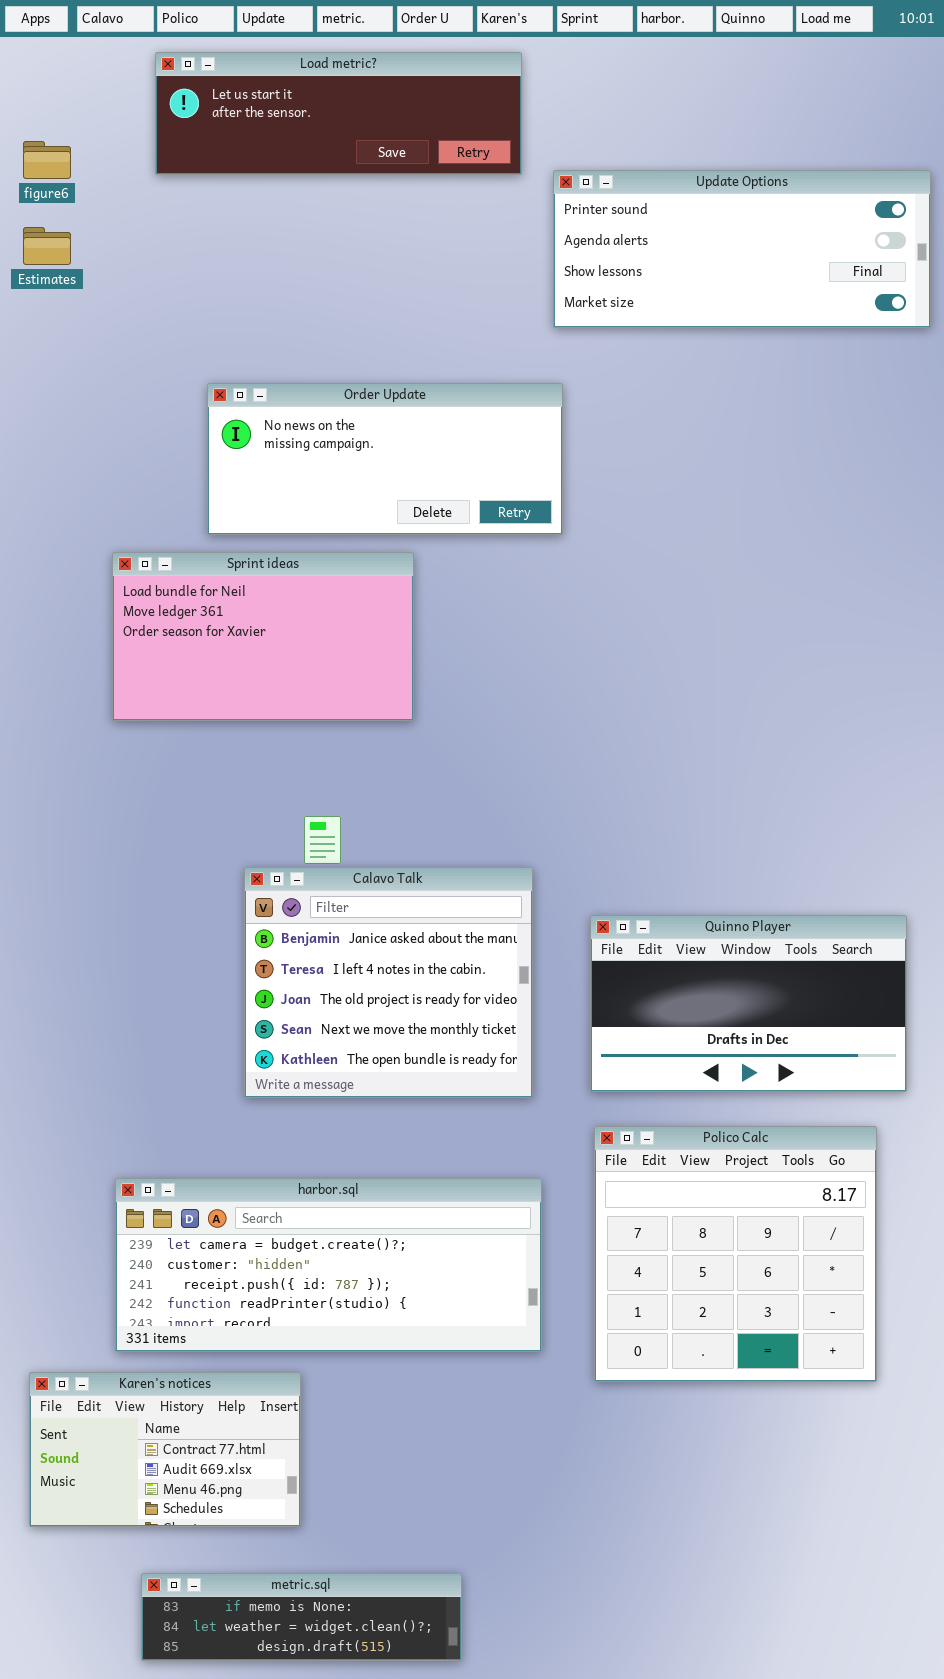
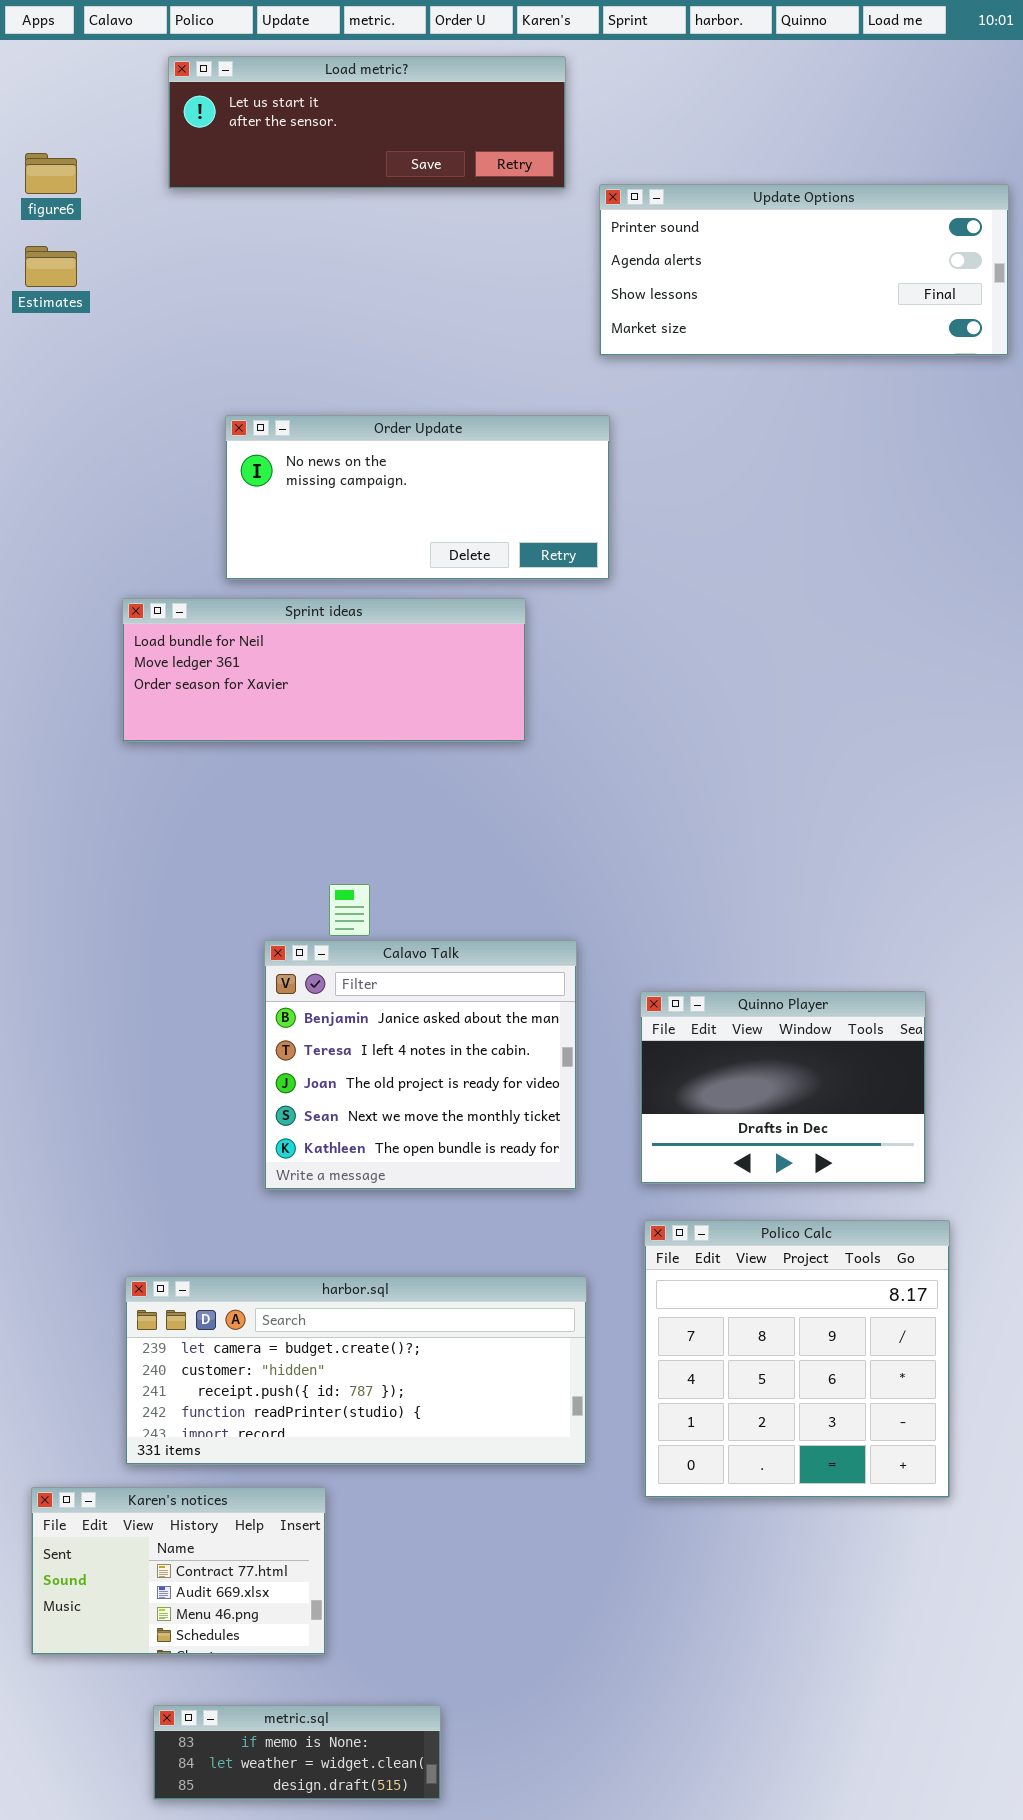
Sprint ideas: [112,552,414,721] -> [122,598,526,742], resized
Quinno Player: [590,915,907,1092] -> [640,991,926,1184], resized
metric.sql: [141,1573,462,1661] -> [153,1705,441,1800], resized

